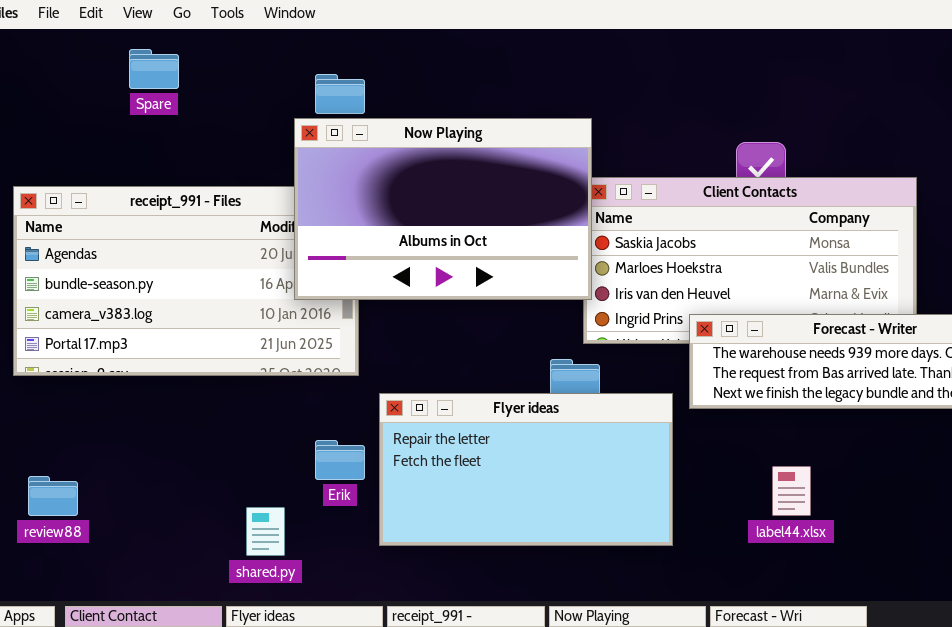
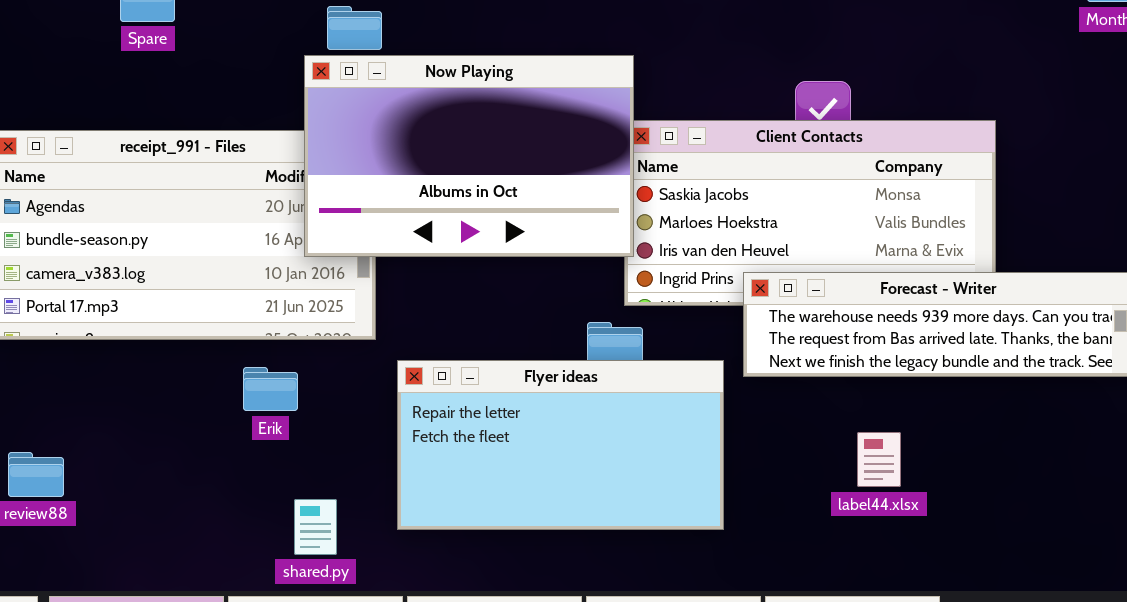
Erik: [315,440,365,480] -> [243,367,298,411], moved
label44.xlsx: [772,466,811,516] -> [857,432,901,487], moved
shared.py: [246,507,285,556] -> [294,499,337,555], moved

